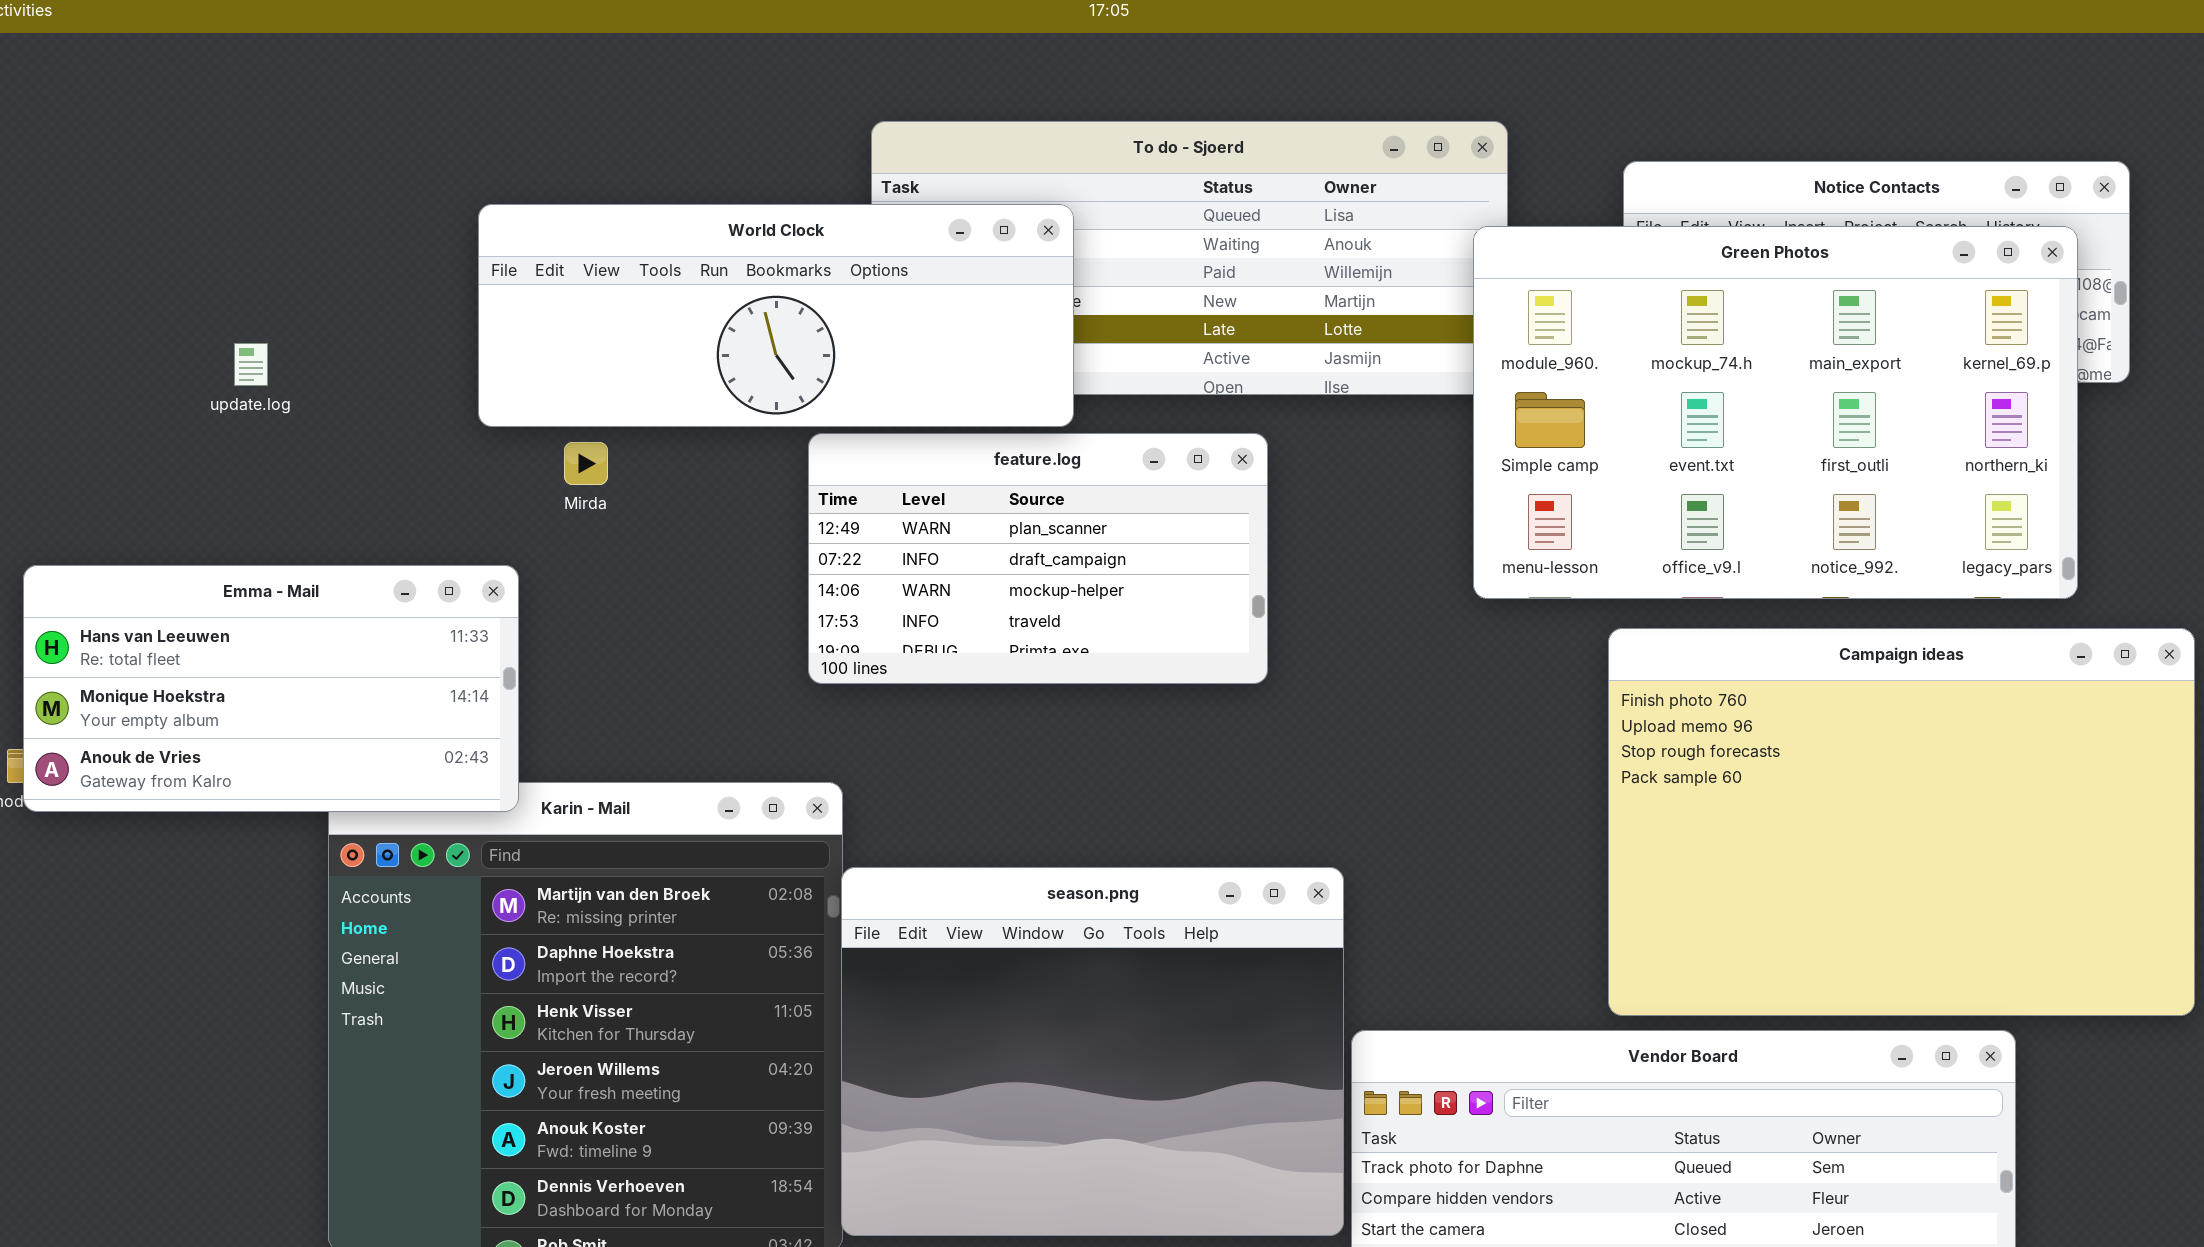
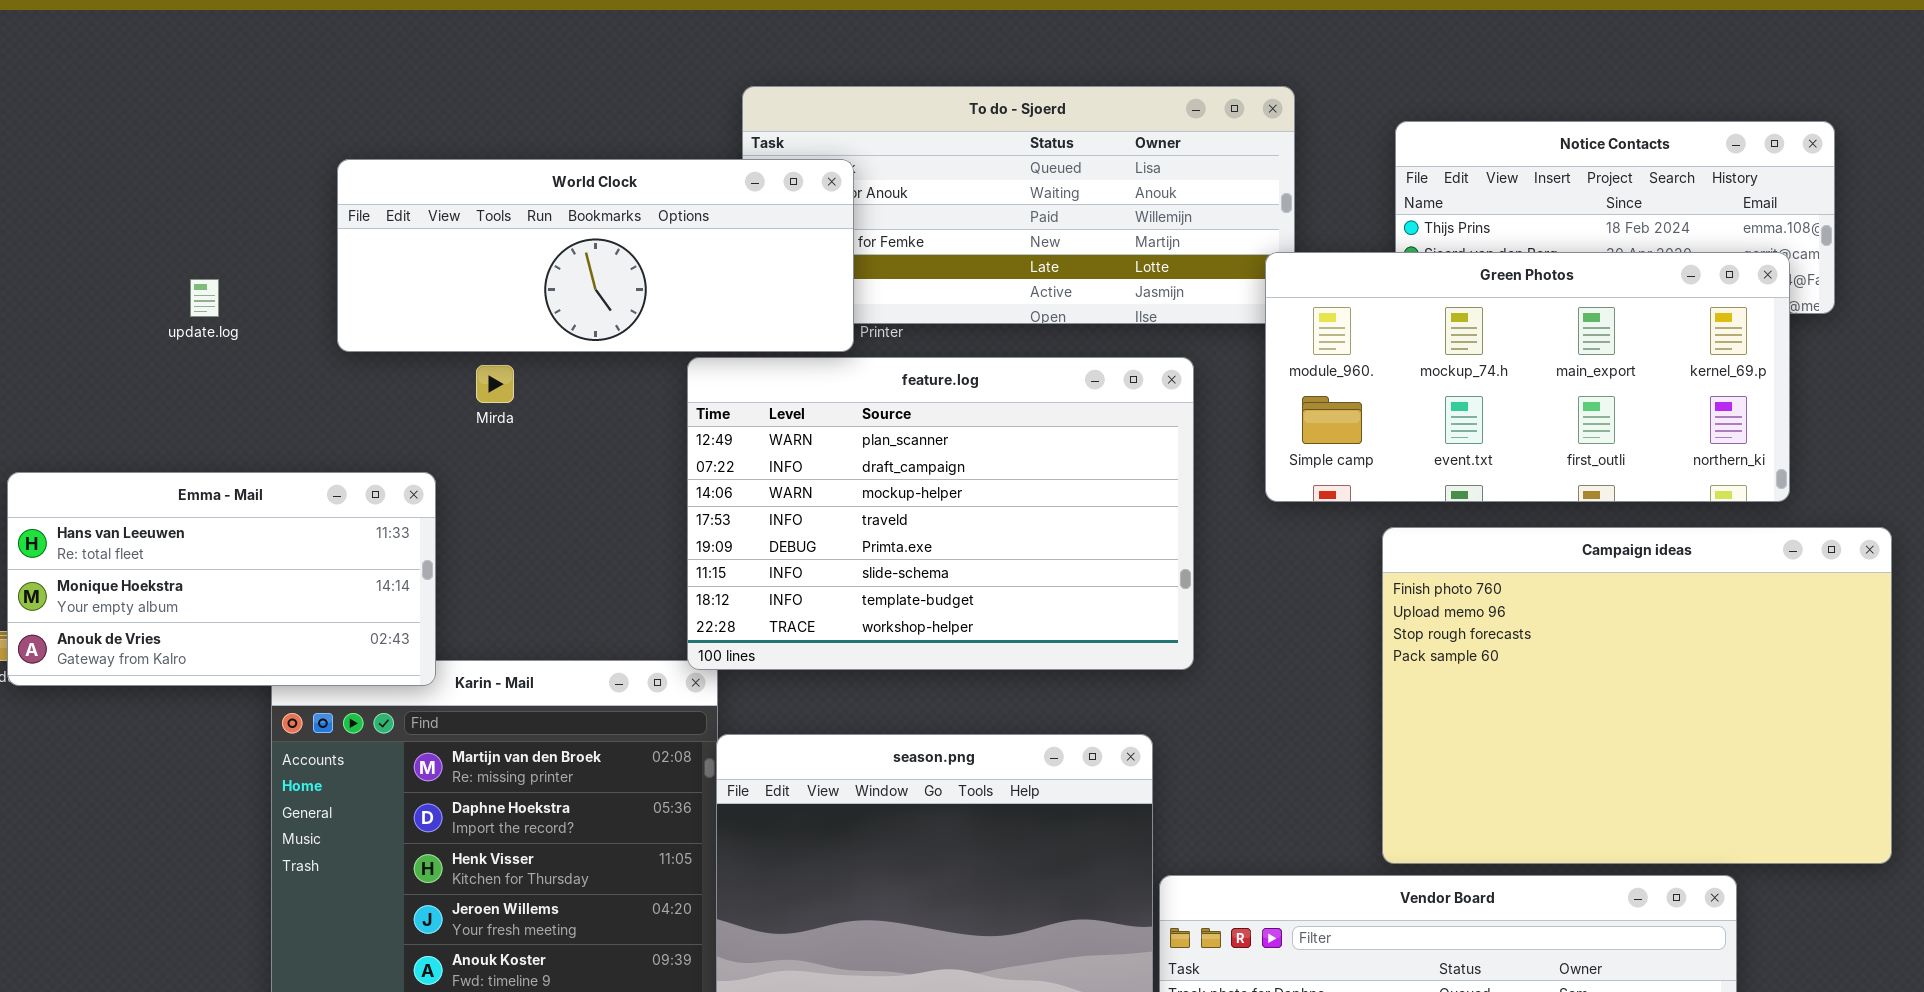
World Clock: [478,204,1074,427] -> [337,159,854,352], moved
Green Photos: [1473,226,2078,599] -> [1265,252,1790,502], resized
feature.log: [808,433,1268,684] -> [687,357,1194,670], resized

